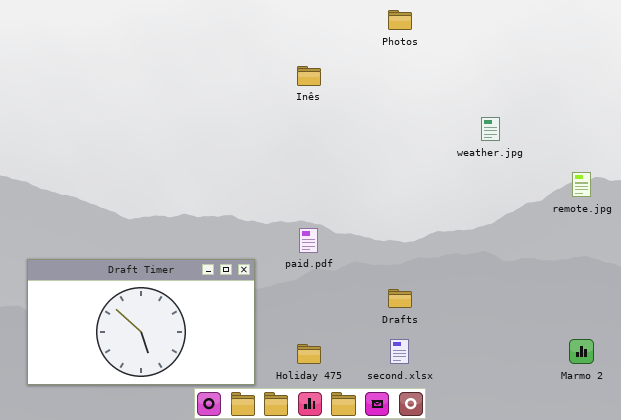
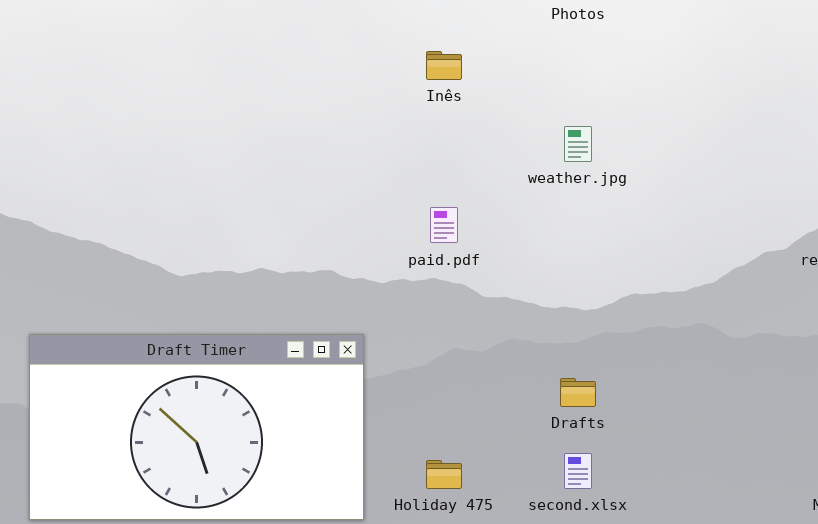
weather.jpg: [481,117,500,141] -> [564,126,592,162], moved
paid.pdf: [299,228,318,253] -> [430,207,458,243], moved

